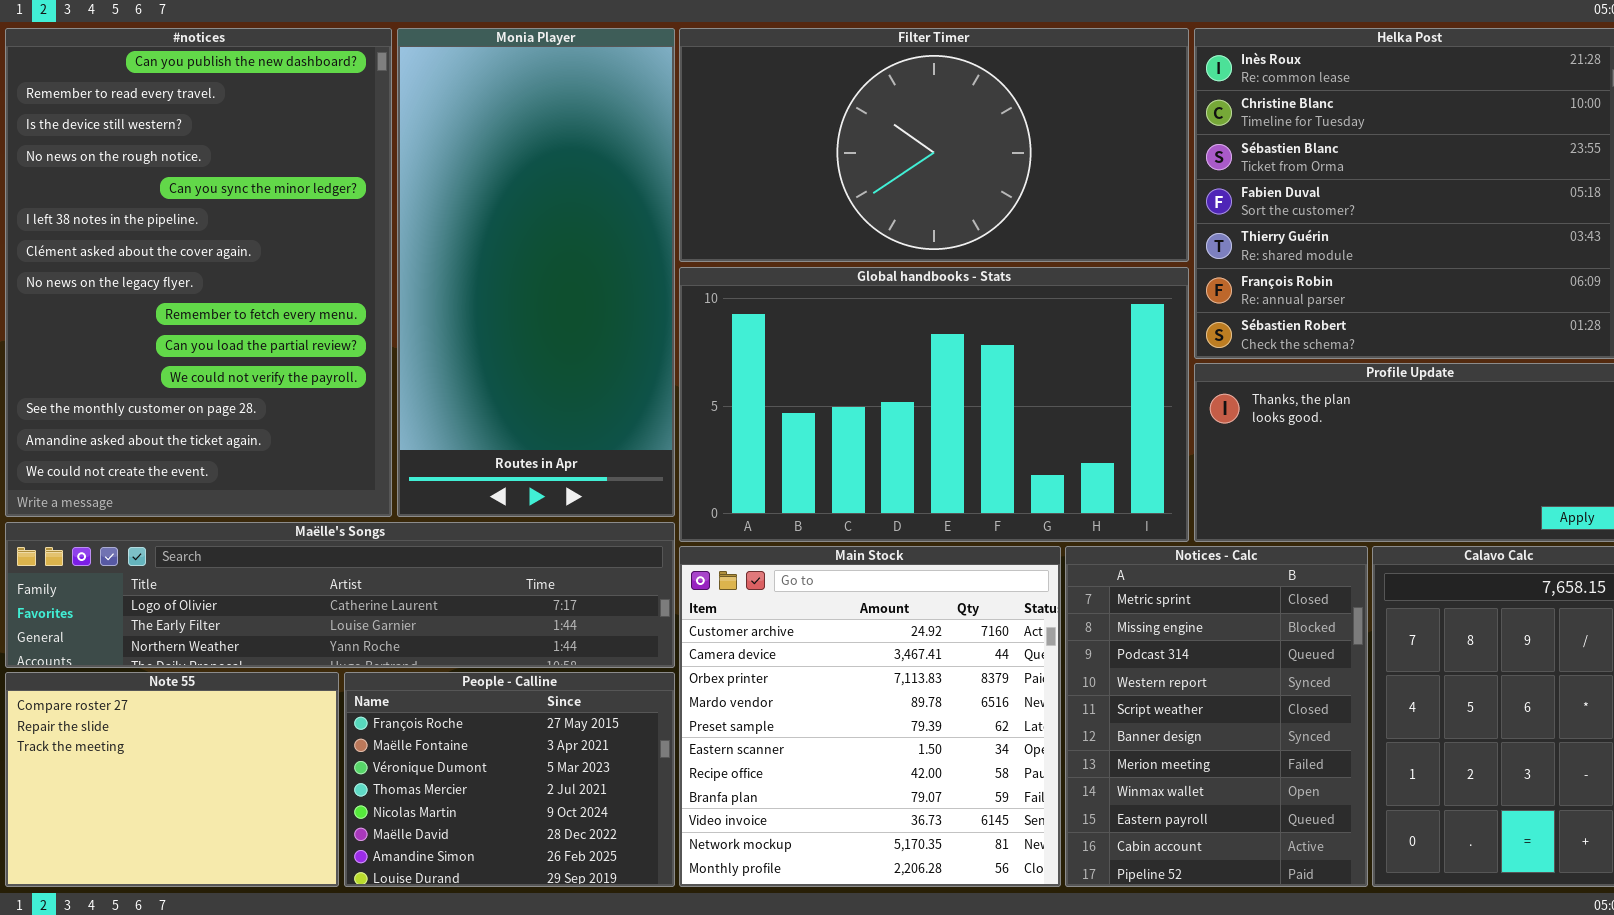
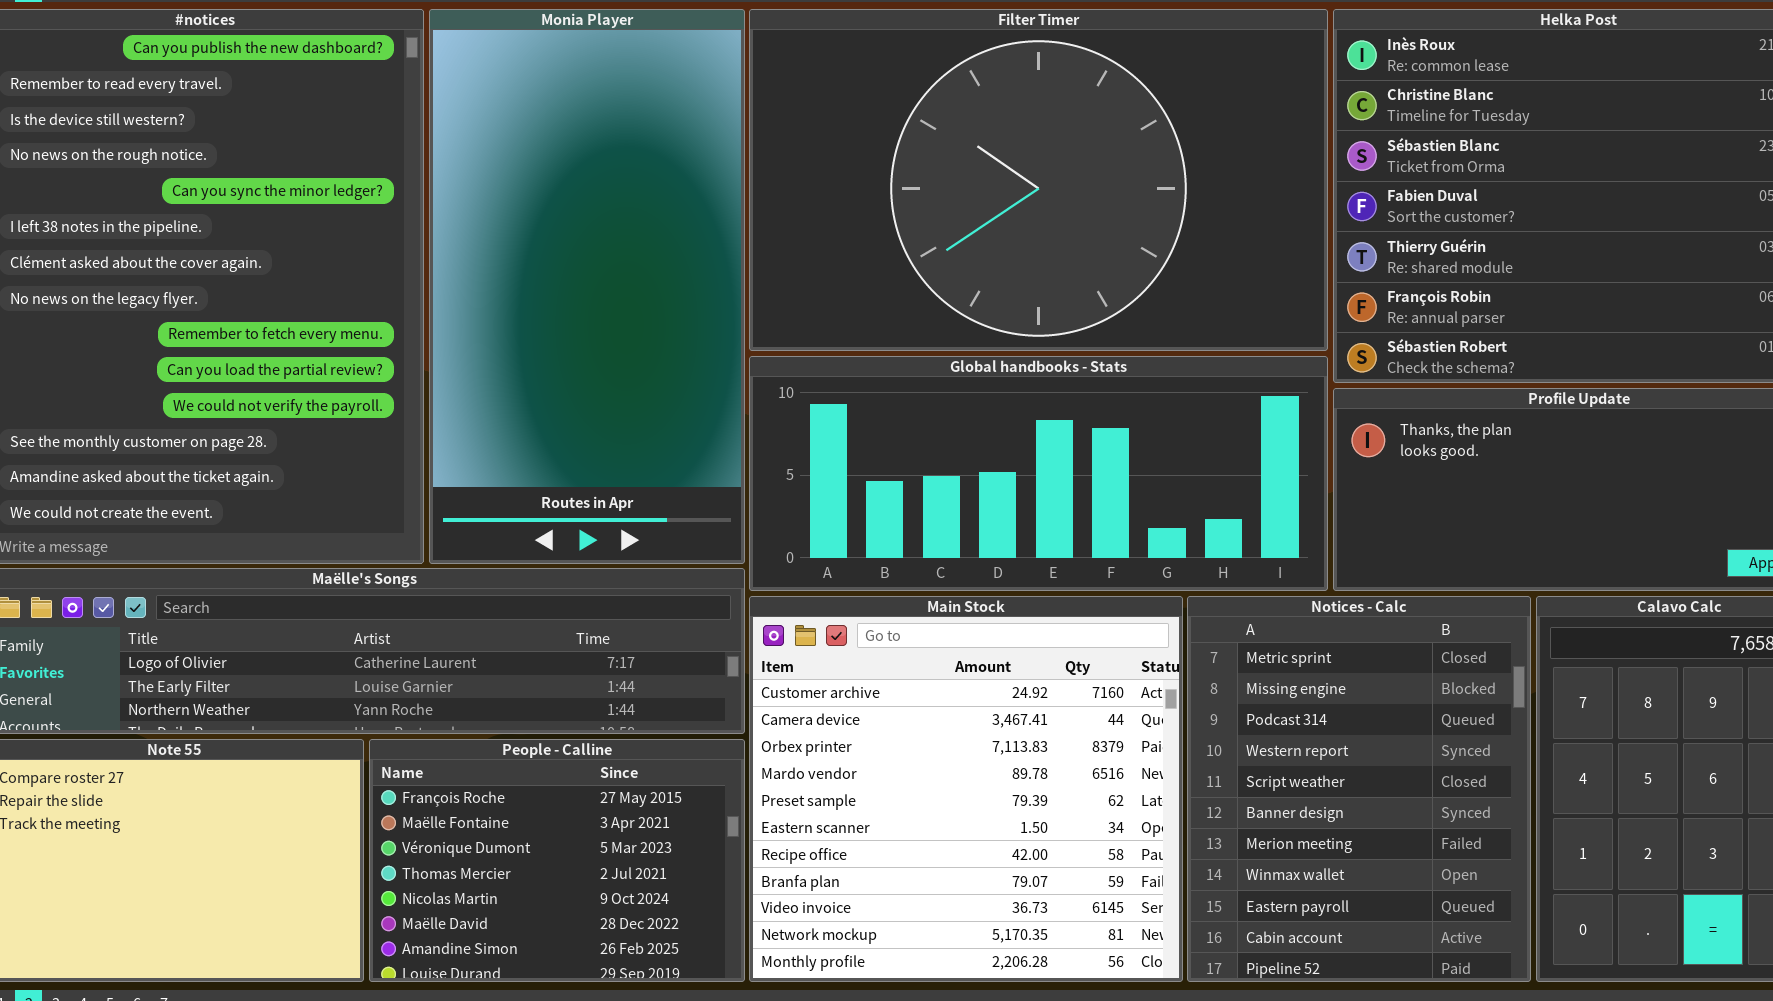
Filter Timer: [679,28,1189,262] -> [749,9,1328,351], resized
Global handbooks - Stats: [679,267,1189,542] -> [749,356,1328,591], resized

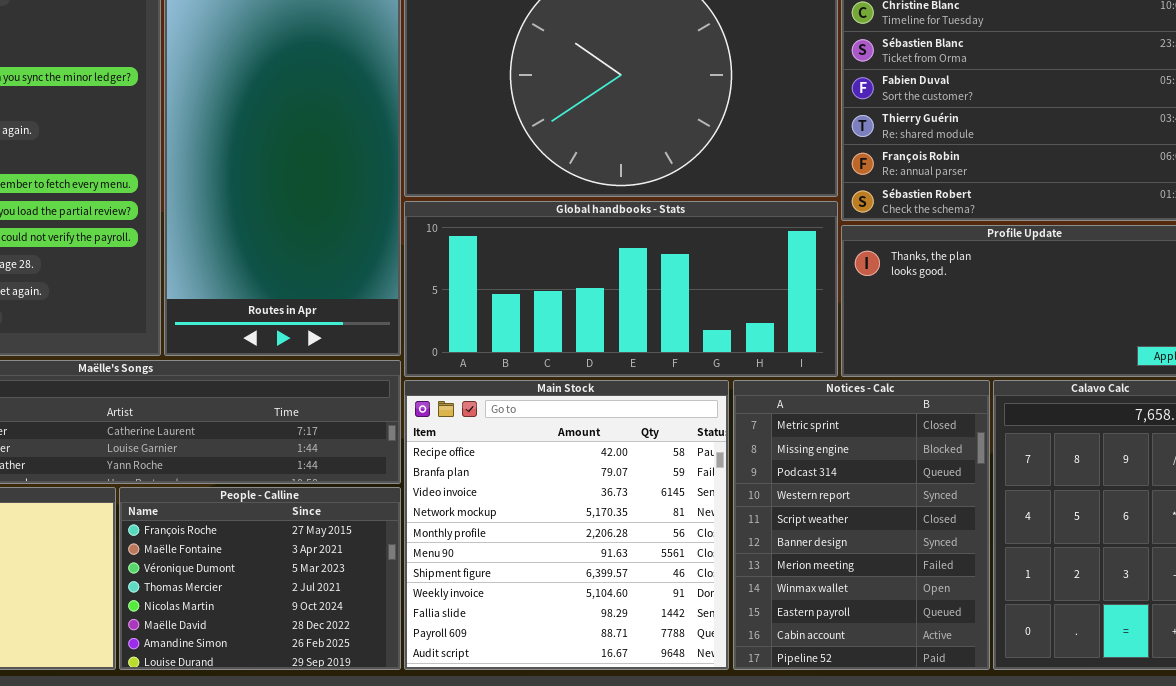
Main Stock: [749,596,1183,982] -> [404,380,729,670], scrolled down 6 rows

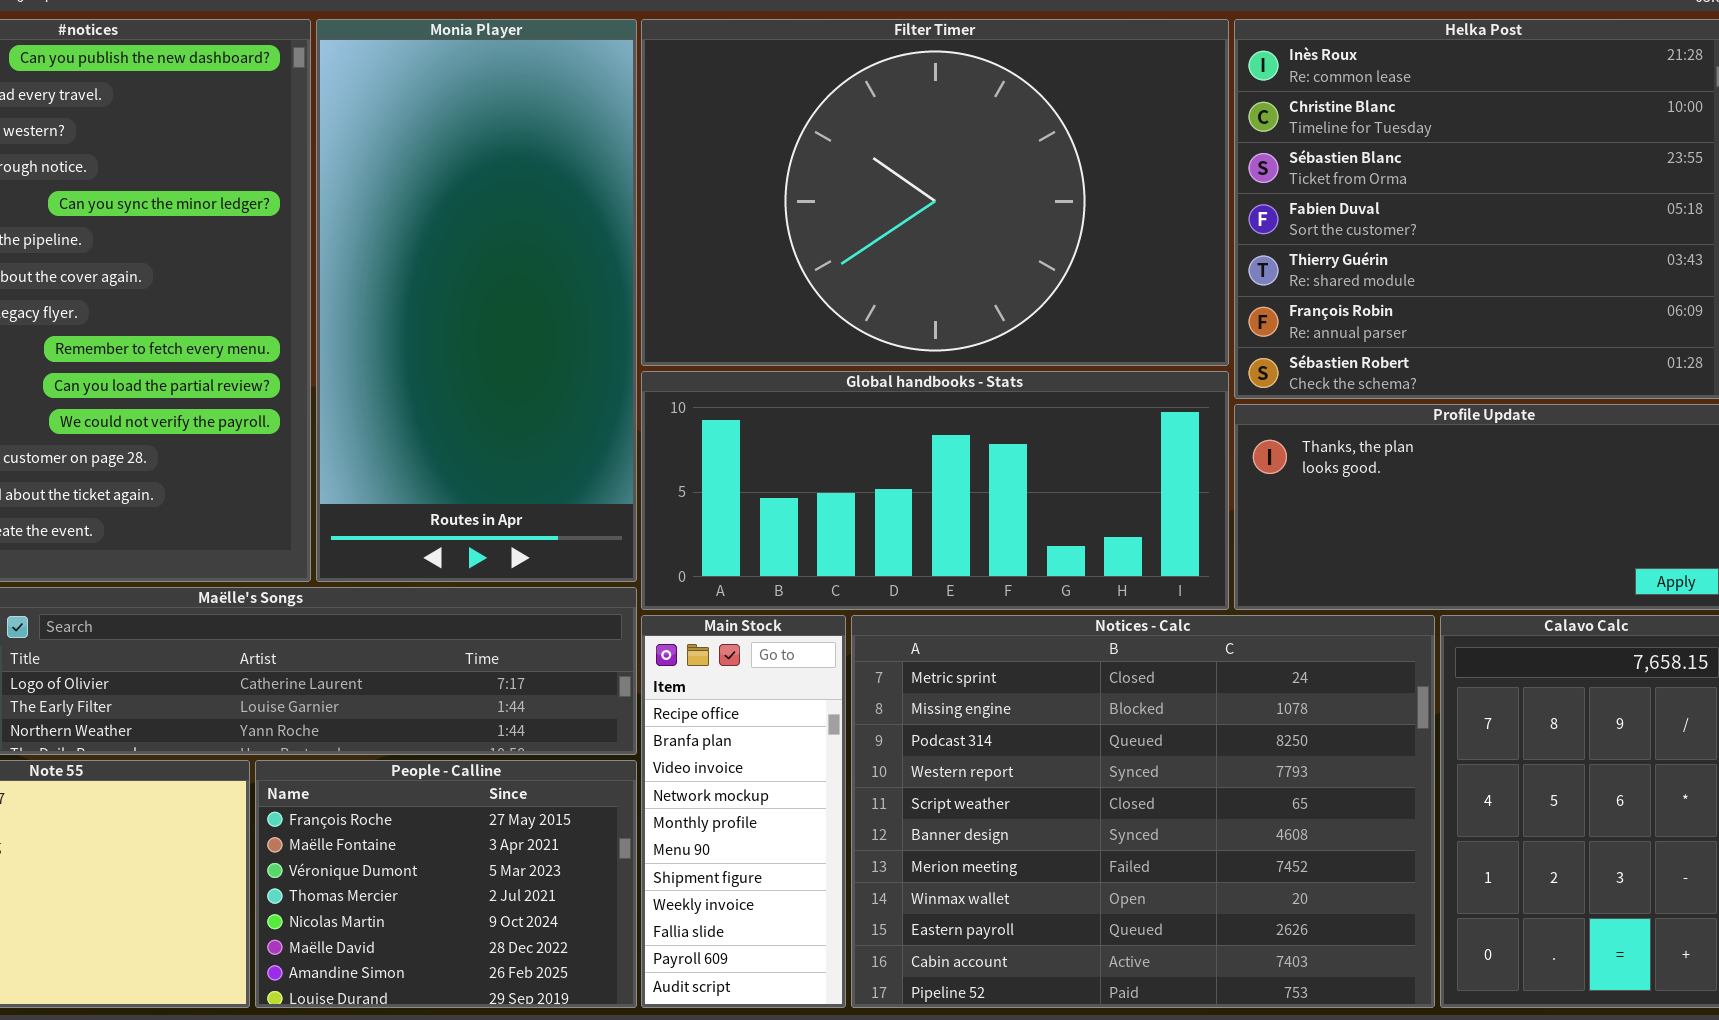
Main Stock: [404,380,729,670] -> [641,615,846,1008], resized
Notices - Calc: [733,380,990,670] -> [851,615,1435,1008], resized

